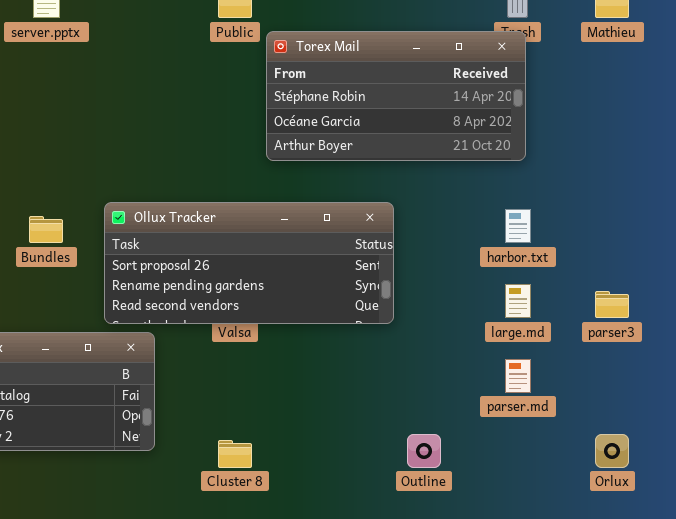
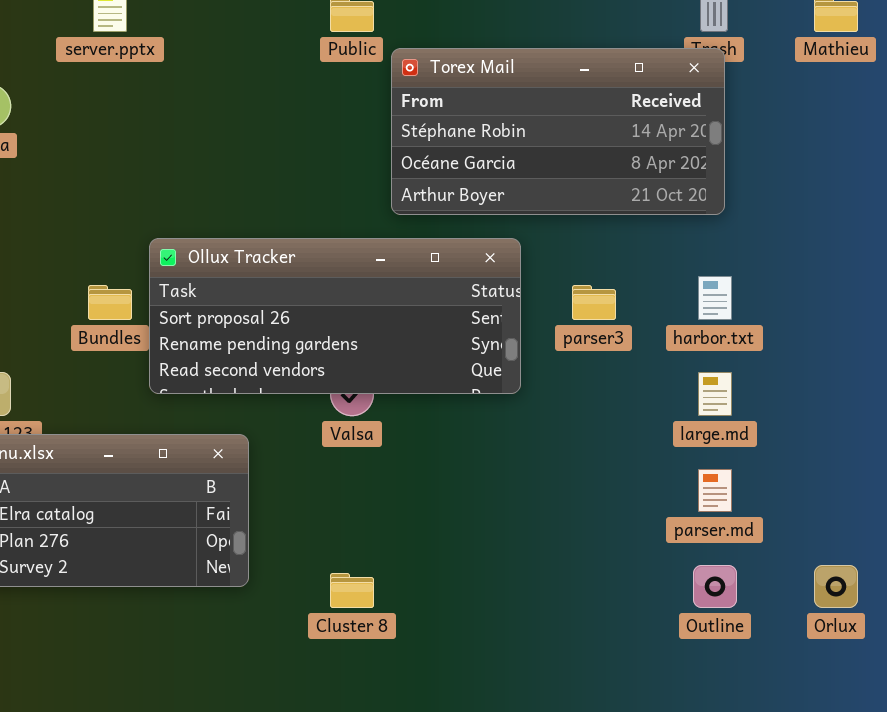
Ollux Tracker: [104,202,394,324] -> [149,238,521,394], moved
parser3: [595,291,629,318] -> [572,285,616,320], moved
Outline: [407,434,441,468] -> [693,565,737,608], moved

